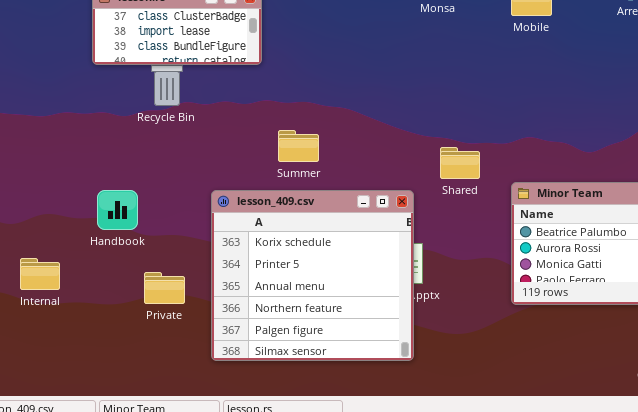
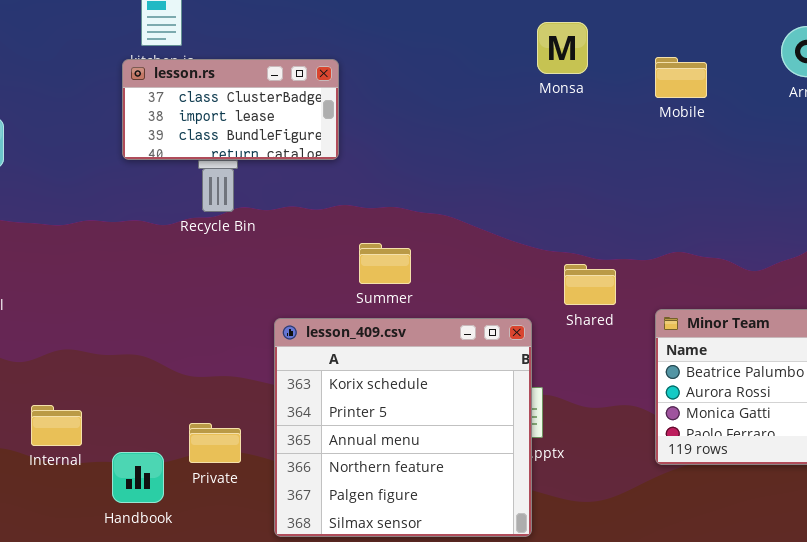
Handbook: [97,190,138,230] -> [112,452,164,503], moved

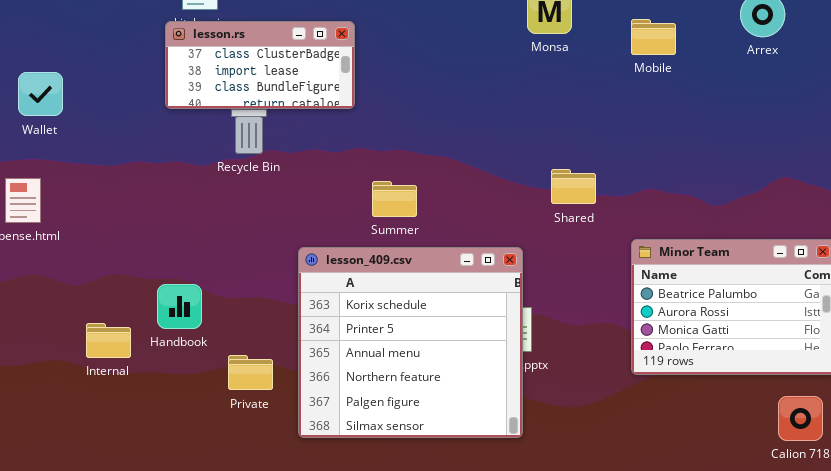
Shared: [564,264,616,305] -> [551,169,596,204], moved
Private: [189,423,241,463] -> [228,355,273,390], moved
Handbook: [112,452,164,503] -> [157,284,202,329], moved

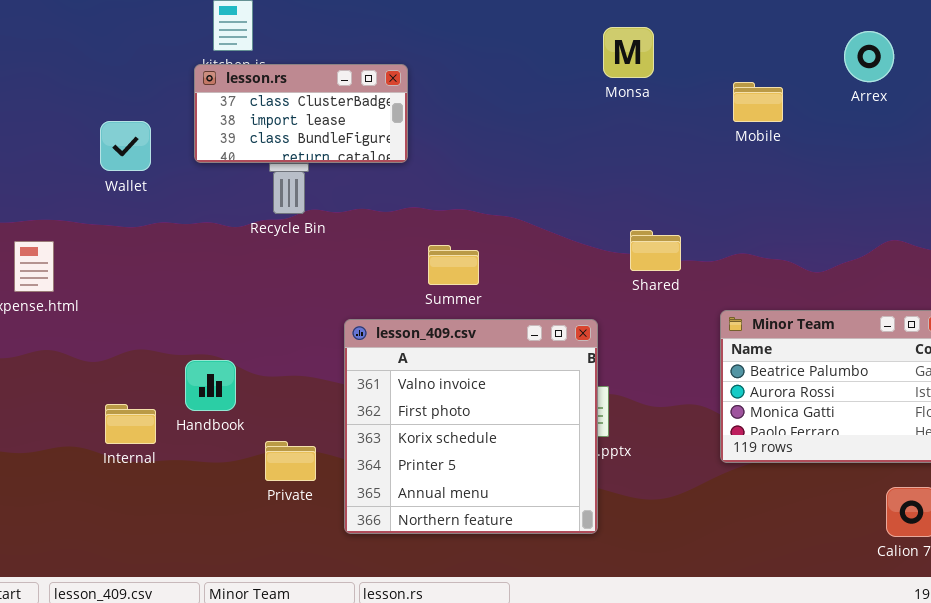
Mobile: [631,19,676,55] -> [733,82,783,122], moved
Wallet: [18,72,63,116] -> [100,121,151,171], moved
lesson_409.csv: [298,247,523,438] -> [344,319,598,534], scrolled up 2 rows

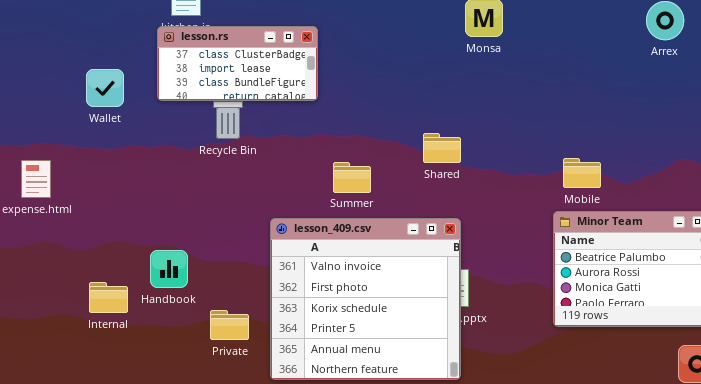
Mobile: [733,82,783,122] -> [563,158,601,188], moved
Shared: [630,230,681,271] -> [423,133,461,163], moved

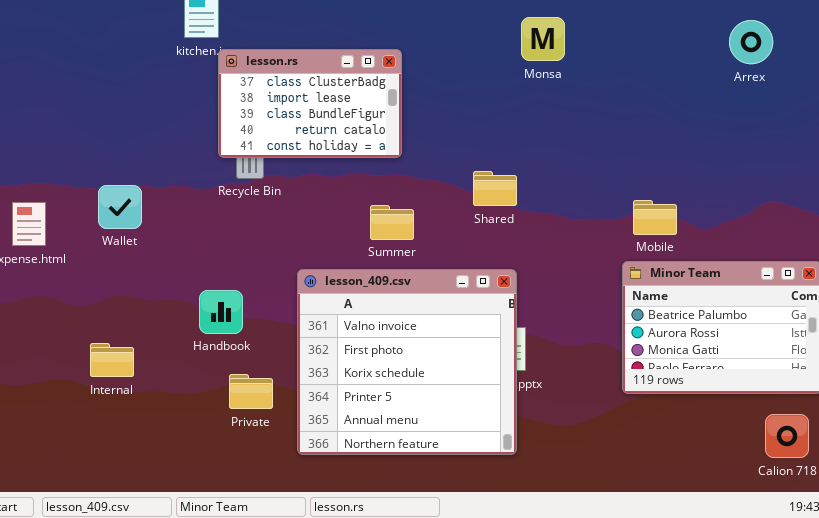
lesson.rs: [157,26,318,101] -> [218,49,402,158], moved, resized
Wallet: [86,69,124,107] -> [98,185,142,229], moved
Handbook: [150,250,188,288] -> [199,290,243,334], moved

